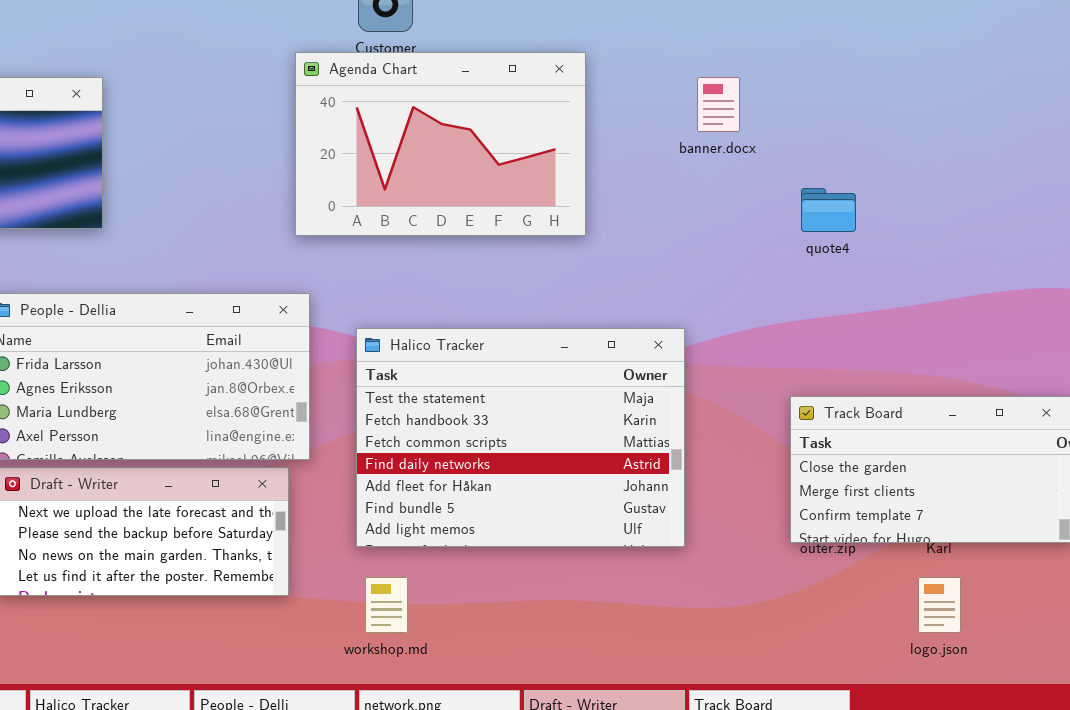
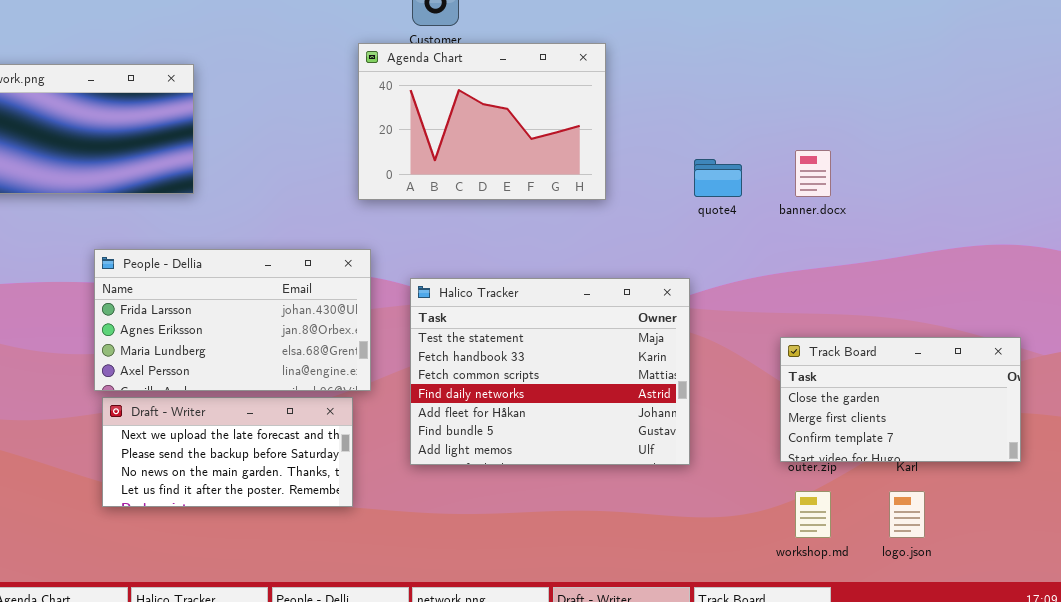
banner.docx: [697,77,740,132] -> [795,150,831,197], moved
quote4: [801,188,856,232] -> [694,159,742,197], moved
workshop.md: [365,577,408,633] -> [795,491,831,538], moved

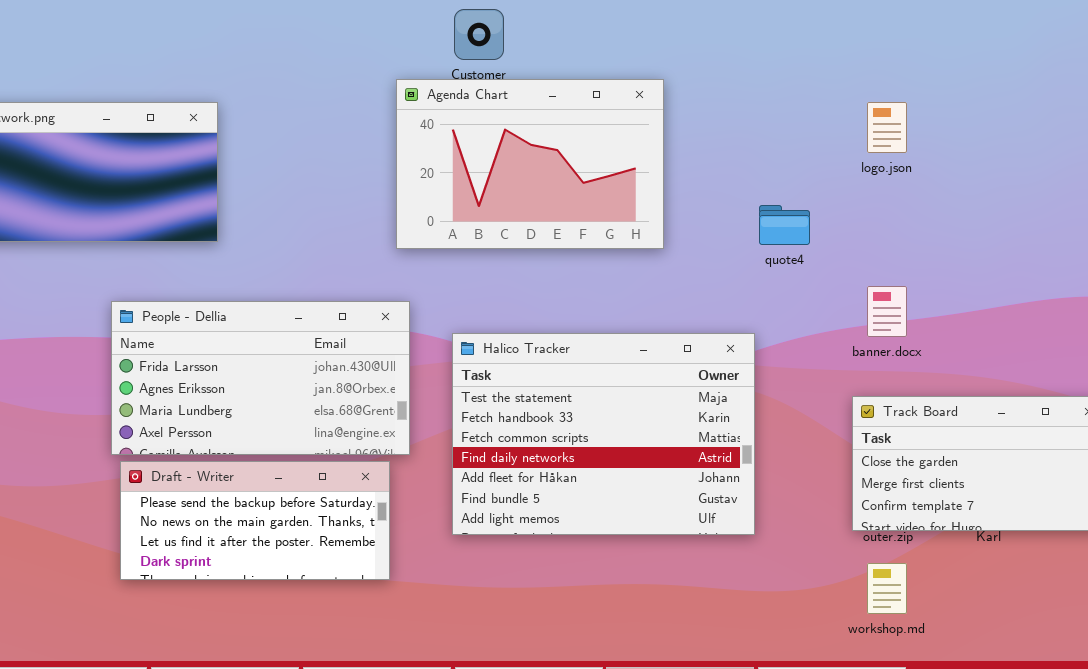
banner.docx: [795,150,831,197] -> [867,286,907,337], moved
Draft - Writer: [102,397,353,507] -> [120,461,390,580], scrolled down 1 row
logo.json: [889,491,925,538] -> [867,102,907,153], moved

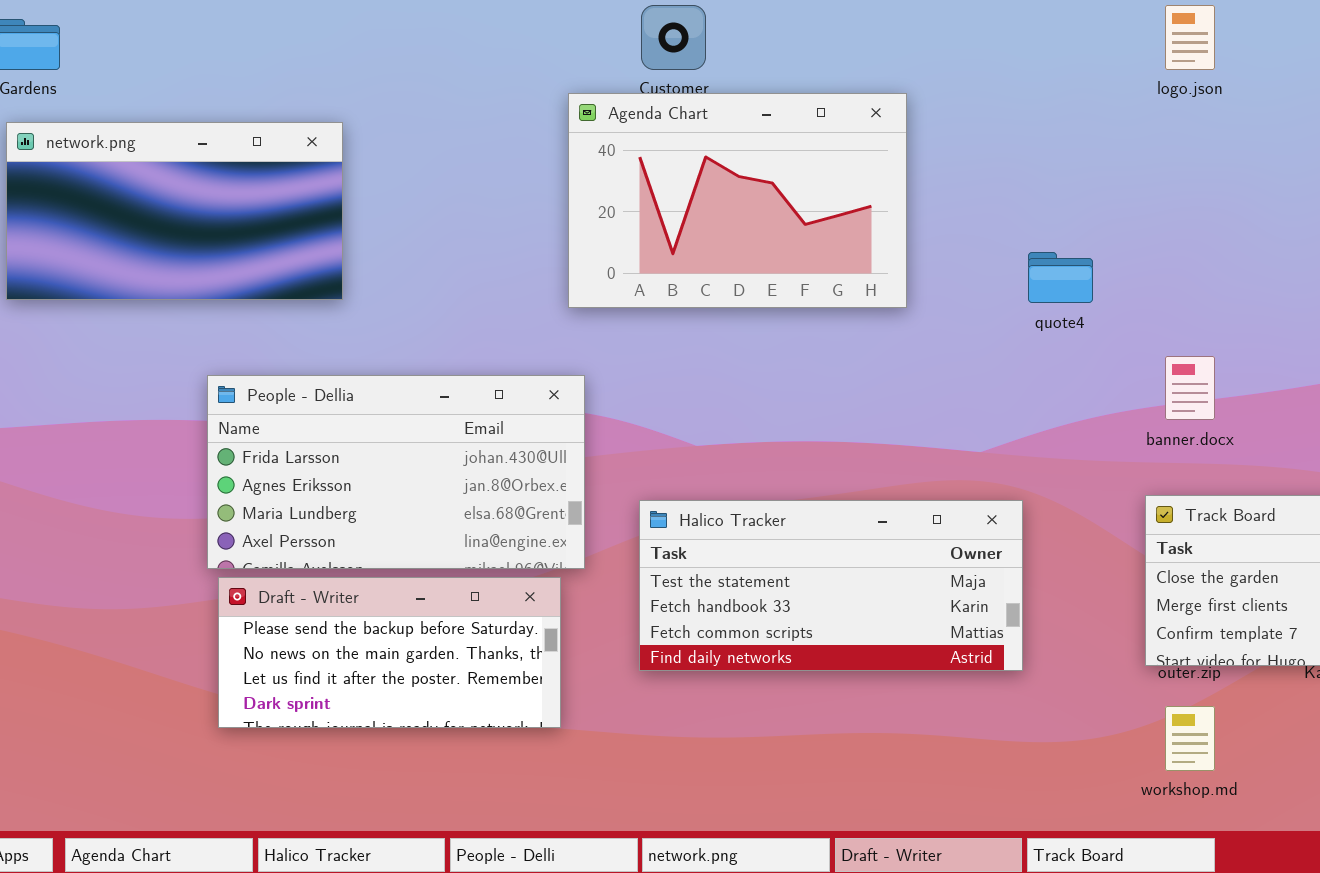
logo.json: [867,102,907,153] -> [1165,5,1215,70], moved
Halico Tracker: [452,333,755,535] -> [639,500,1023,671], resized

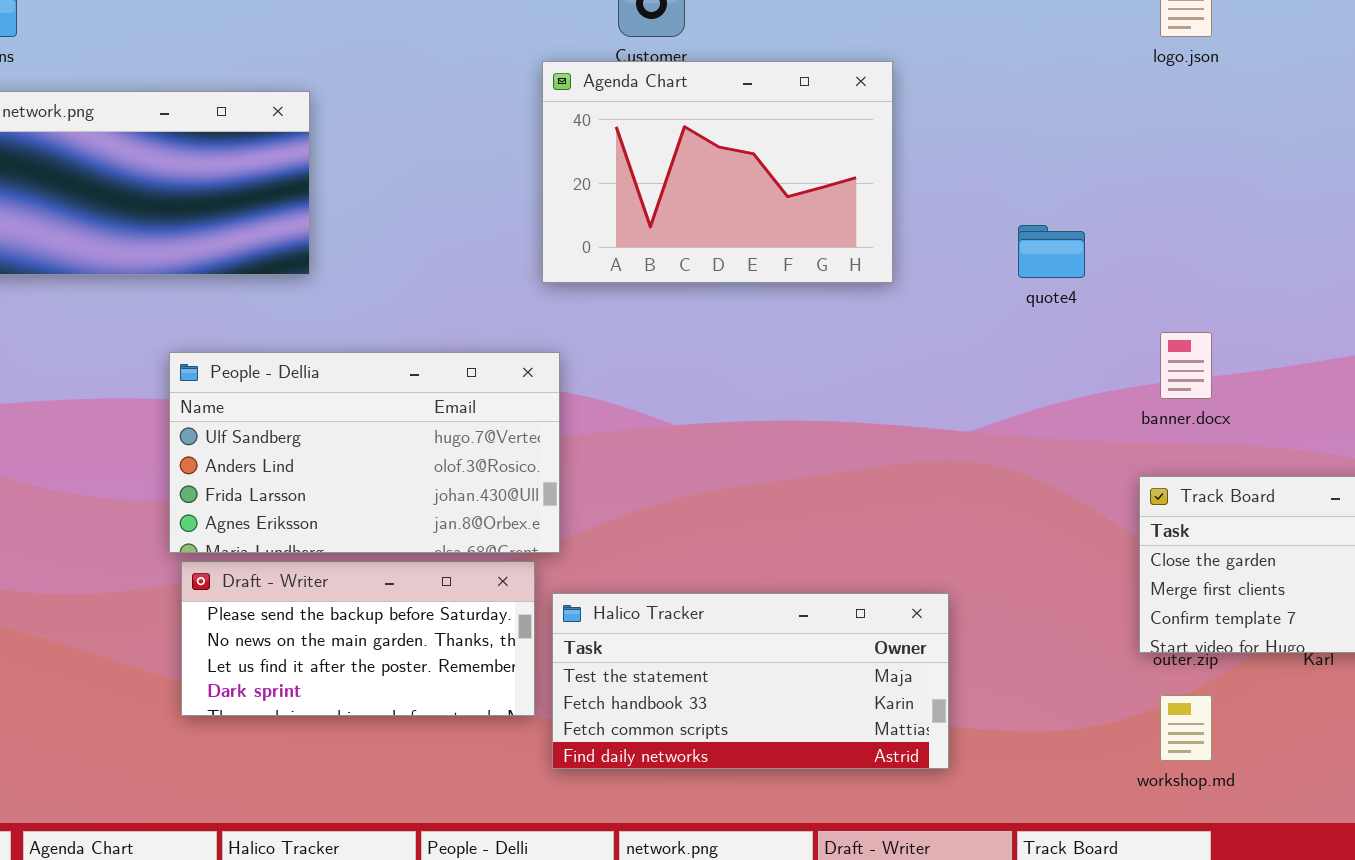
People - Dellia: [207,375,585,569] -> [169,352,560,553], scrolled up 2 rows
Halico Tracker: [639,500,1023,671] -> [552,593,949,769], moved

